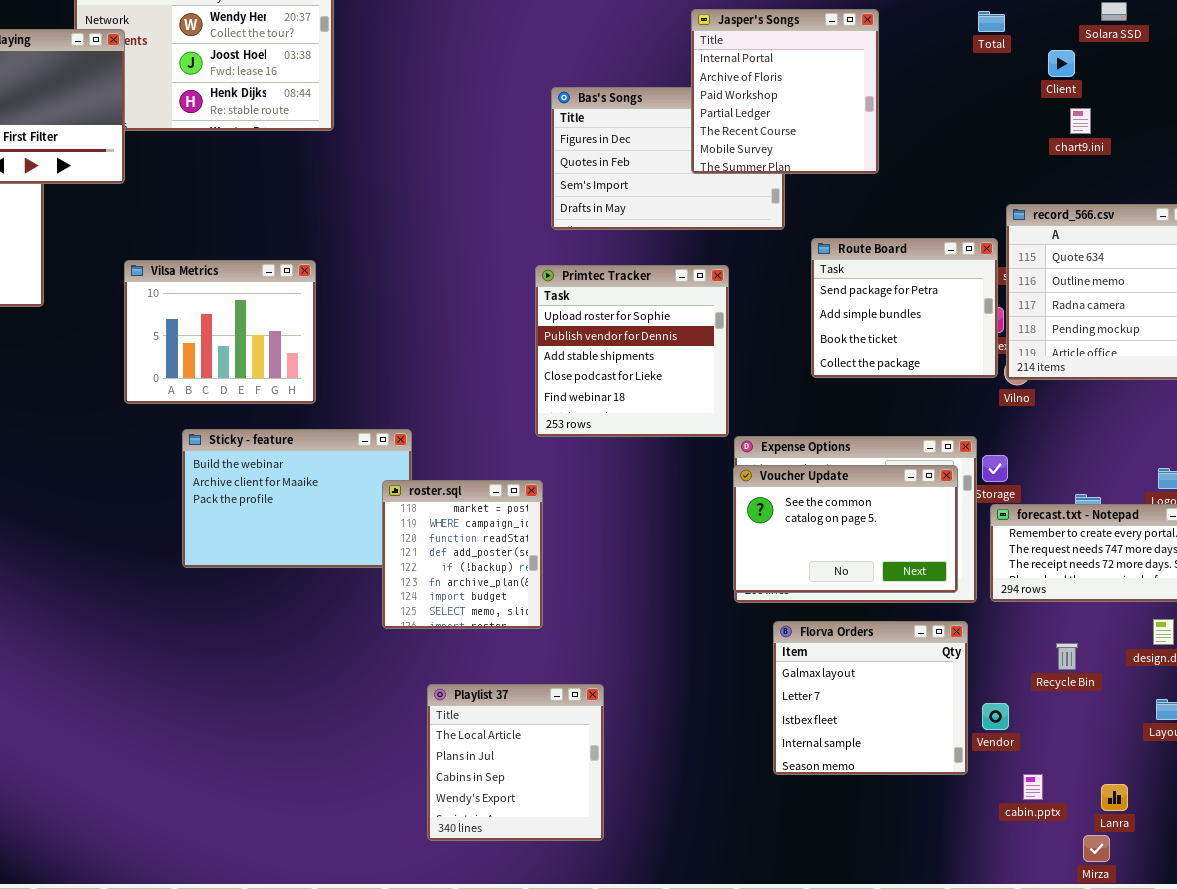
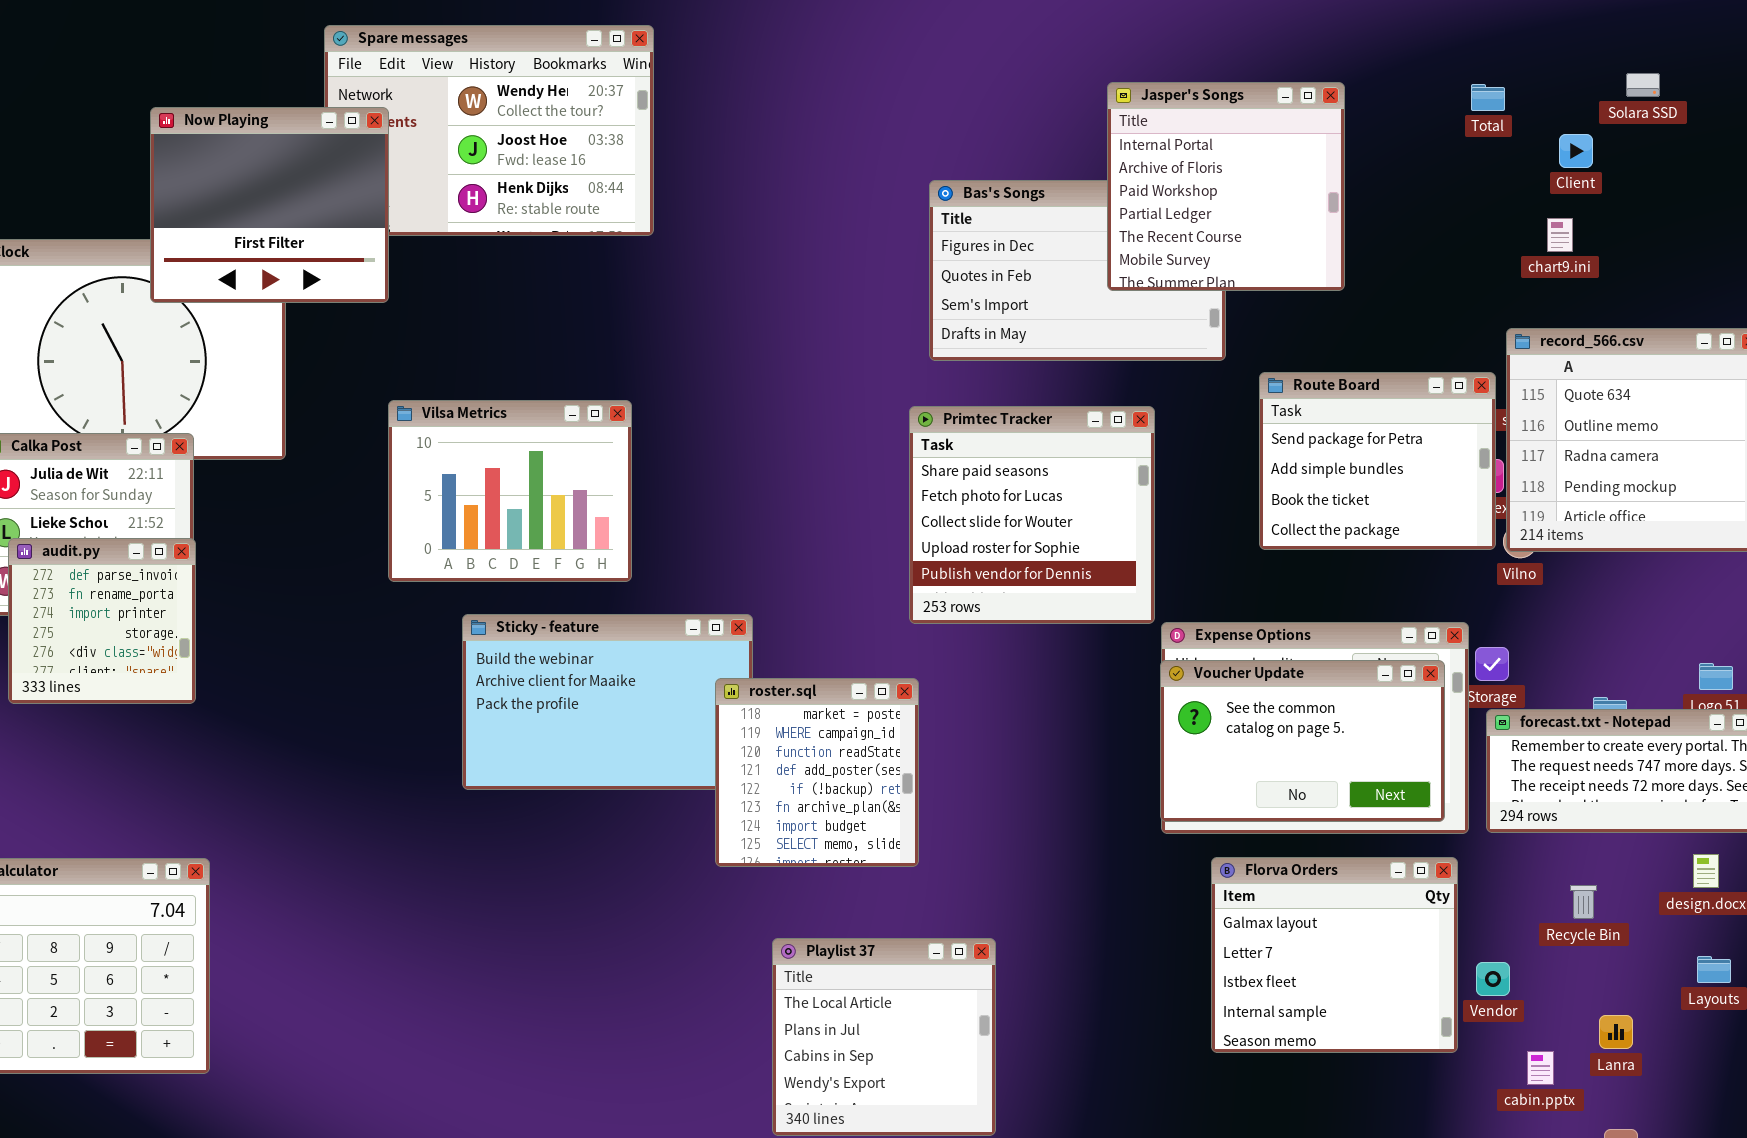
chart9.ini: [1070,108,1091,134] -> [1547,218,1573,252], moved
Primtec Tracker: [535,265,729,437] -> [909,406,1155,624], scrolled up 3 rows
Lanra: [1101,784,1128,811] -> [1599,1015,1633,1049], moved

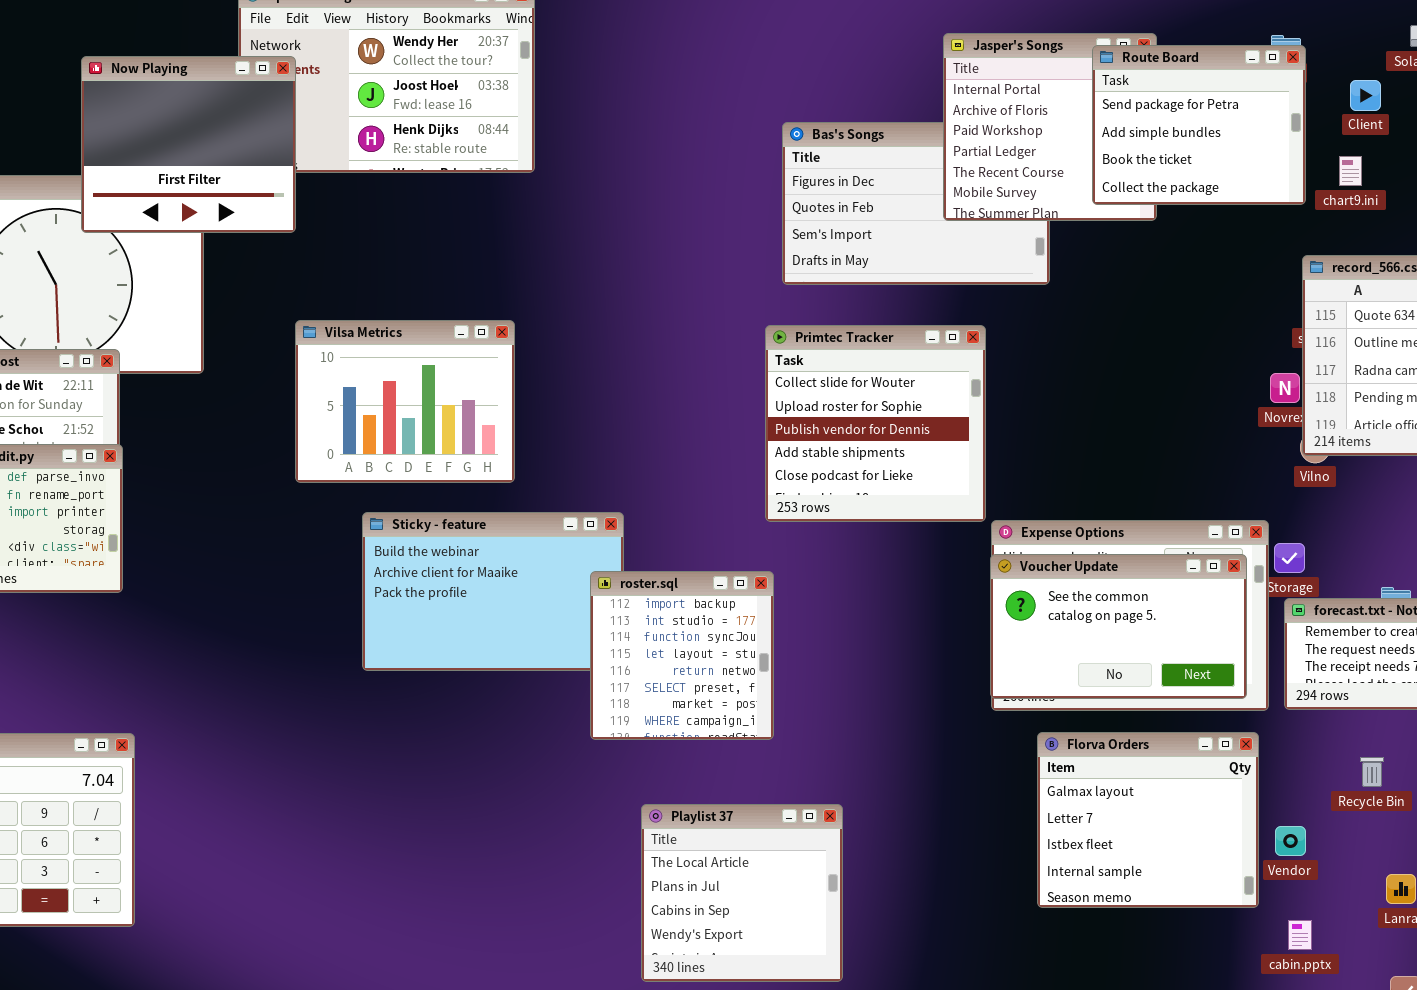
Route Board: [1259,372,1496,550] -> [1092,45,1306,205], moved
Primtec Tracker: [909,406,1155,624] -> [765,325,986,522], scrolled down 2 rows
roster.sql: [715,678,919,867] -> [590,571,774,740], scrolled up 6 rows
cabin.pptx: [1527,1051,1554,1085] -> [1288,920,1312,950], moved

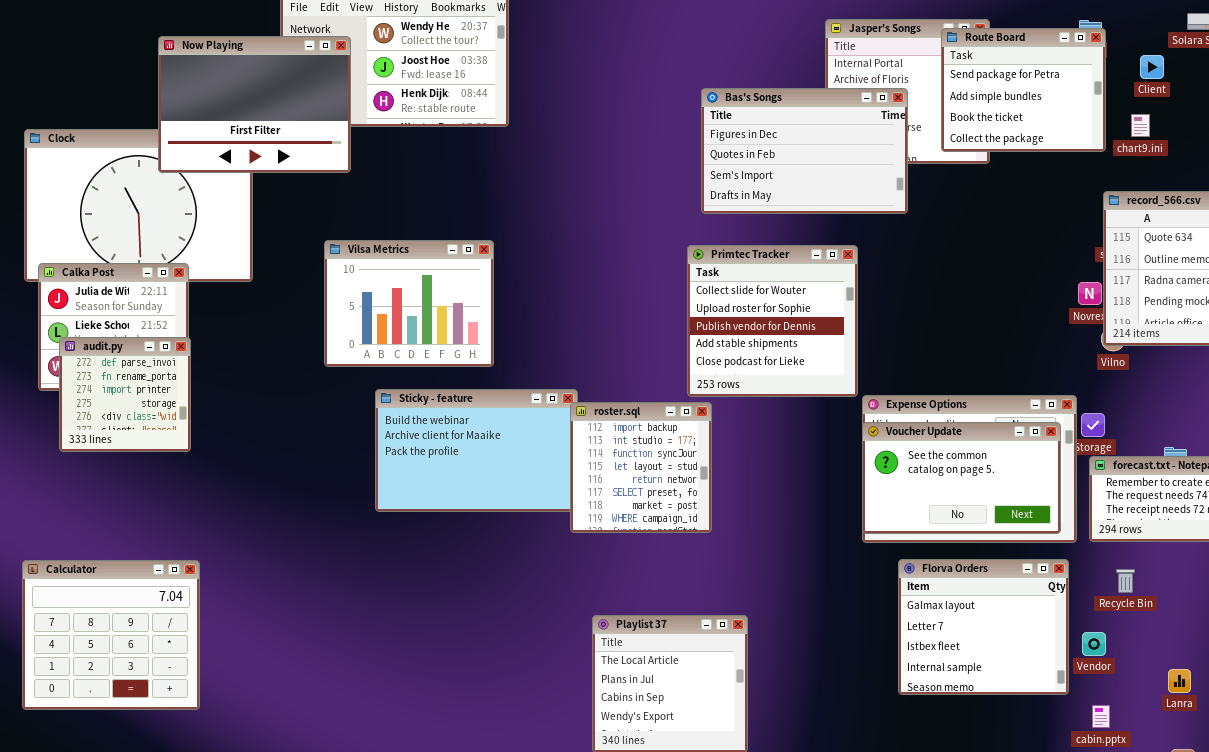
Now Playing: [81,56,296,233] -> [158,36,351,173], resized
Bas's Songs: [782,122,1050,285] -> [701,88,908,214], raised
roster.sql: [590,571,774,740] -> [570,402,712,533], moved
Recycle Bin: [1360,757,1384,787] -> [1116,569,1135,593], moved

